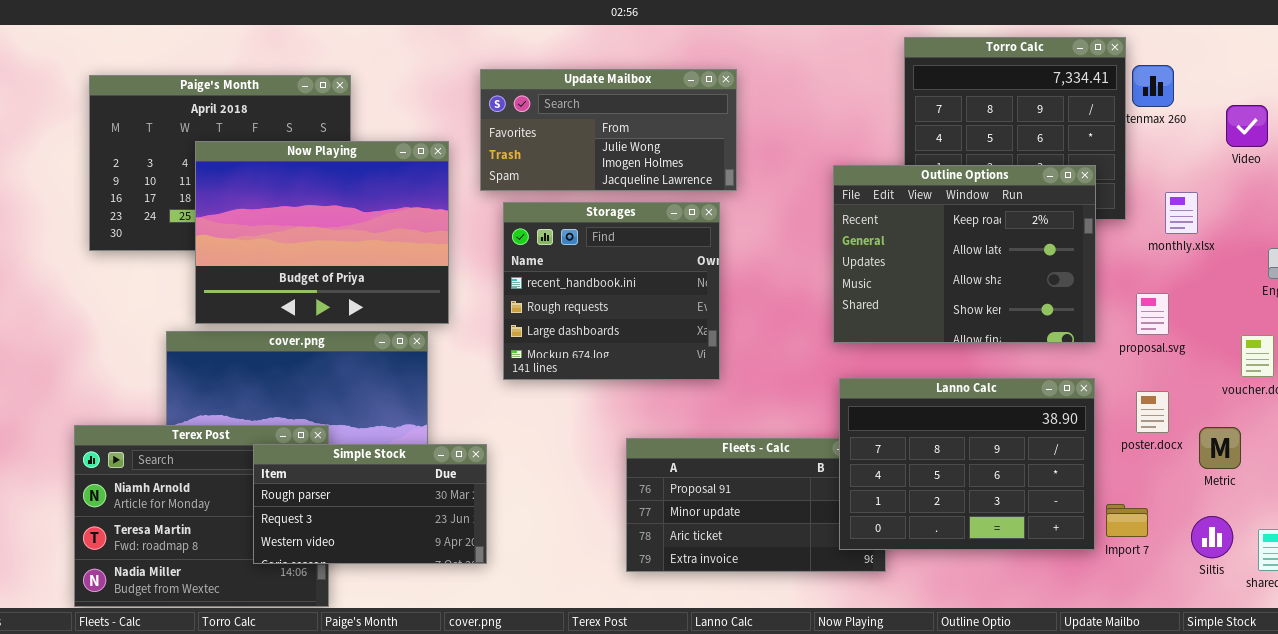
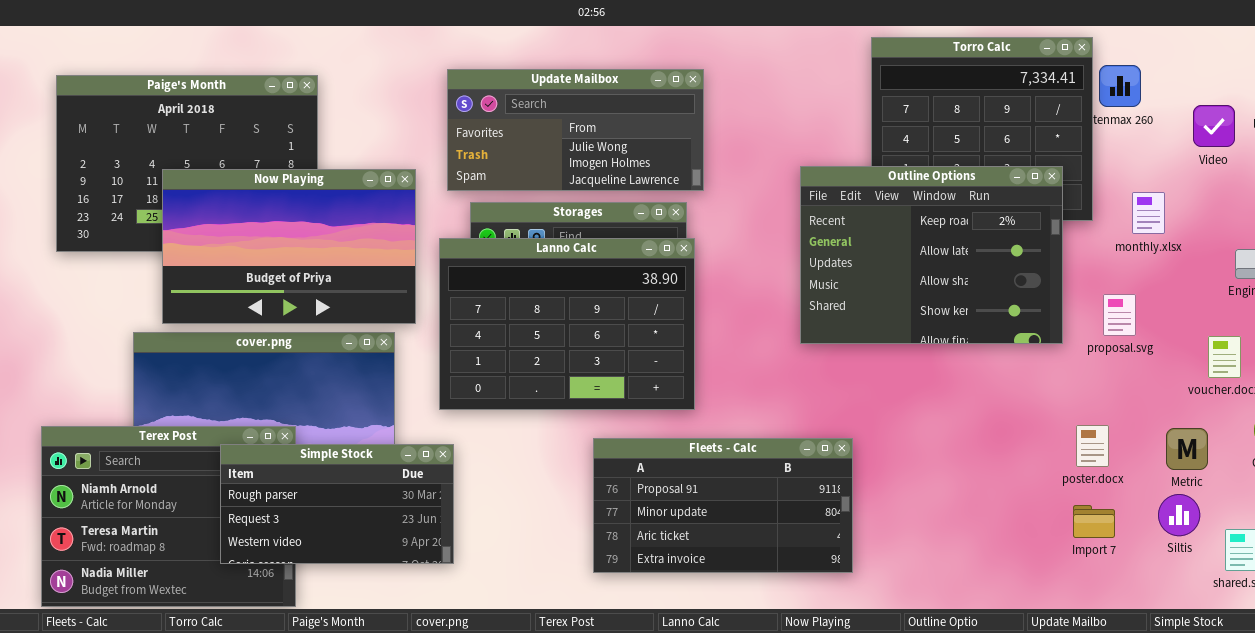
Now Playing: [195,141,449,324] -> [162,169,416,324], resized
Lanno Calc: [839,378,1095,550] -> [439,238,695,410], moved
poster.docx: [1136,391,1169,433] -> [1076,425,1109,467], moved
Siltis: [1191,516,1233,558] -> [1158,494,1200,536], moved

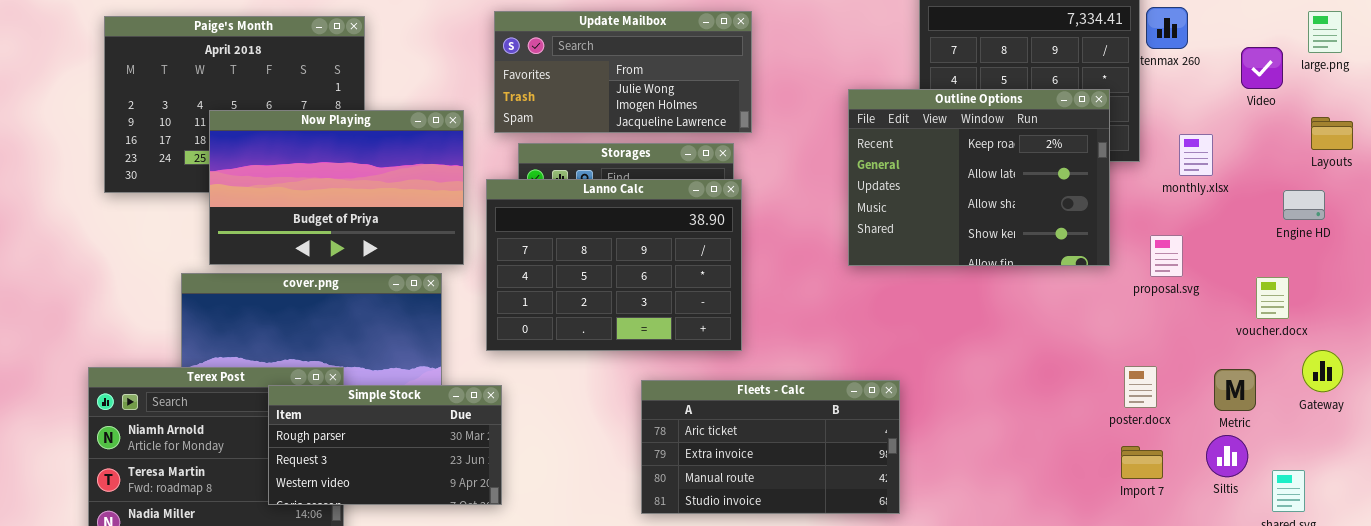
Outline Options: [800,166,1063,344] -> [848,89,1110,266], moved
Fleets - Calc: [593,438,853,573] -> [641,380,900,514], scrolled down 2 rows

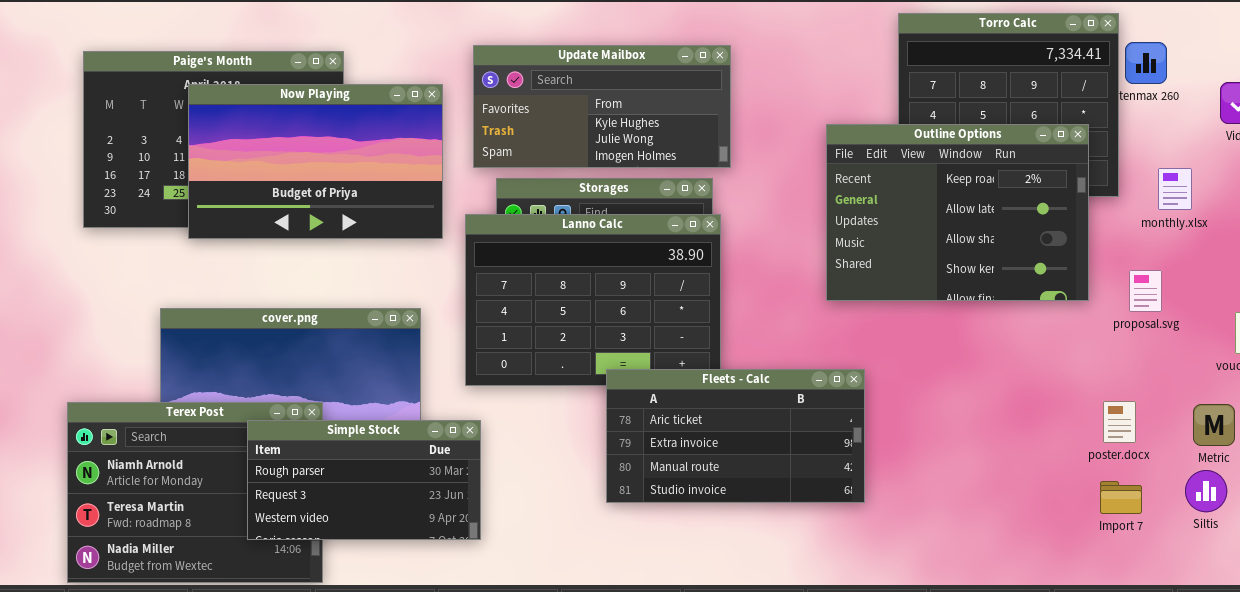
Update Mailbox: [494,11,752,133] -> [473,45,731,168], scrolled up 1 row
Now Playing: [209,110,464,265] -> [188,84,443,239], moved
Fleets - Calc: [641,380,900,514] -> [606,369,865,503], moved

